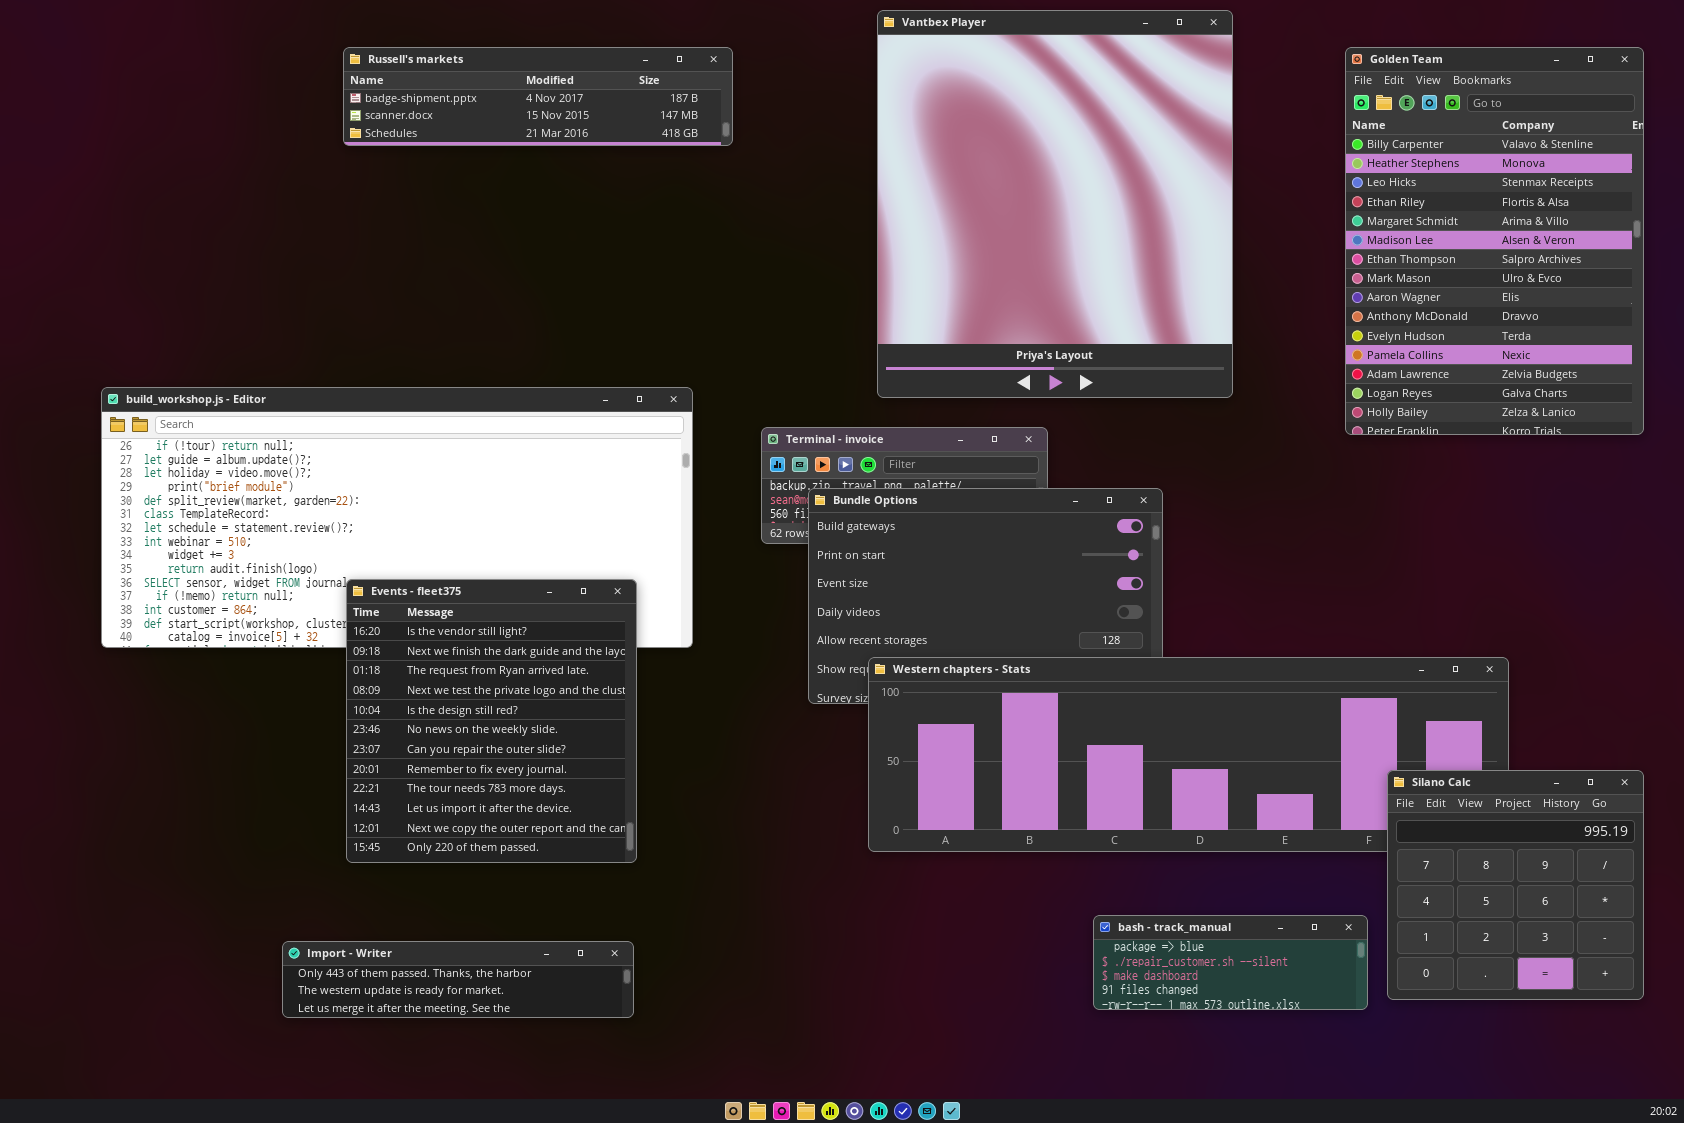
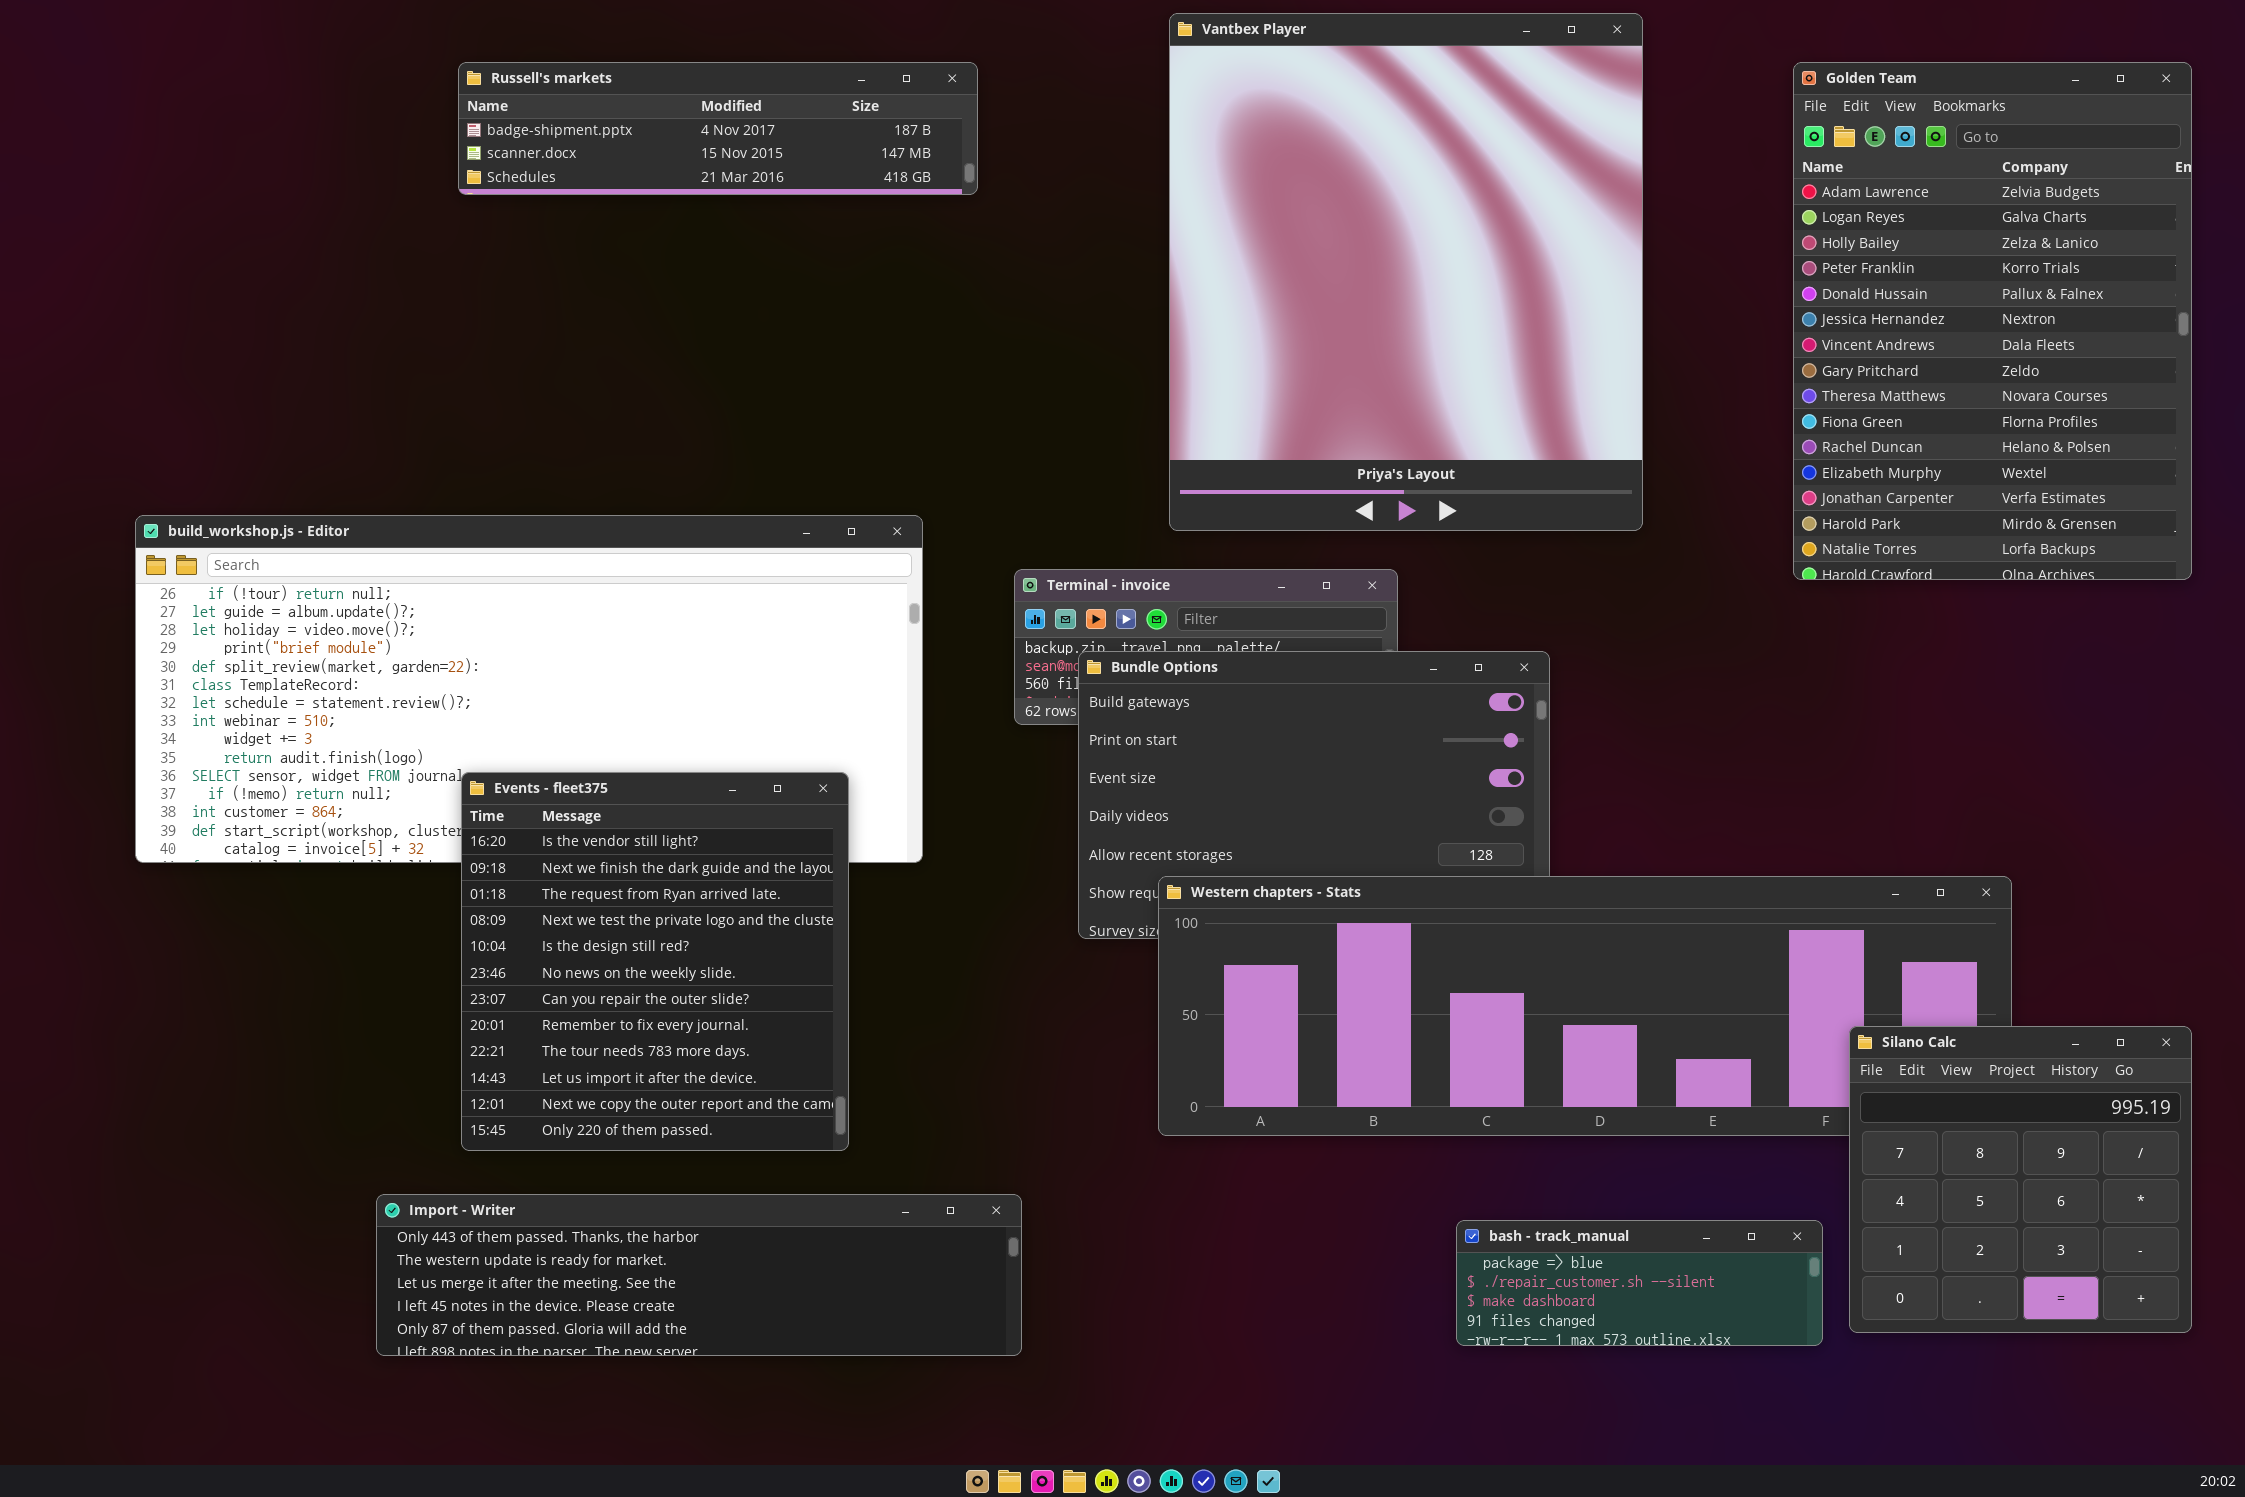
Golden Team: [1345,47,1644,435] -> [1793,62,2192,580], scrolled down 12 rows
Import - Writer: [282,941,634,1018] -> [376,1194,1022,1356], resized

